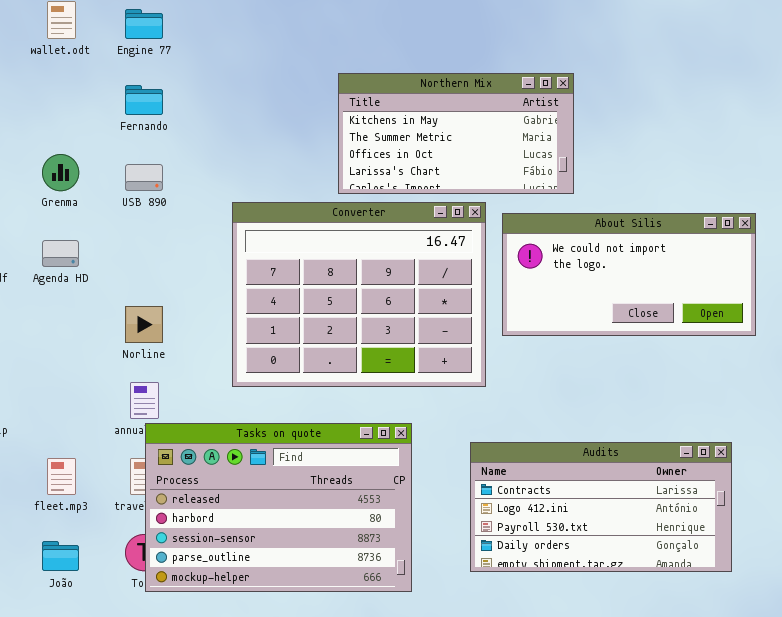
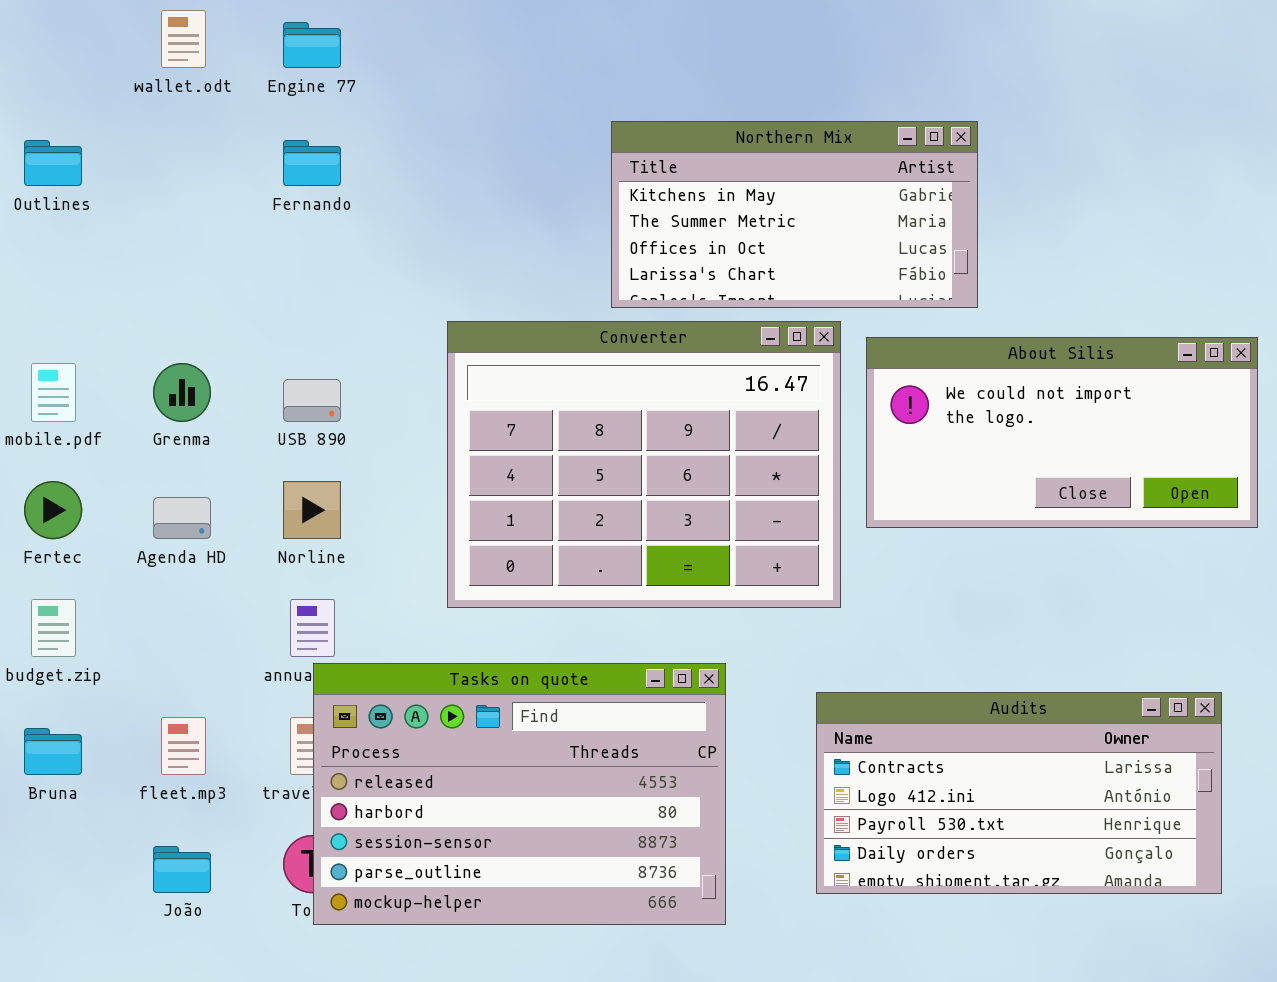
Grenma: [42,154,79,191] -> [153,363,211,422], moved
USB 890: [125,164,163,191] -> [283,379,341,422], moved
Agenda HD: [42,240,79,267] -> [153,497,211,539], moved

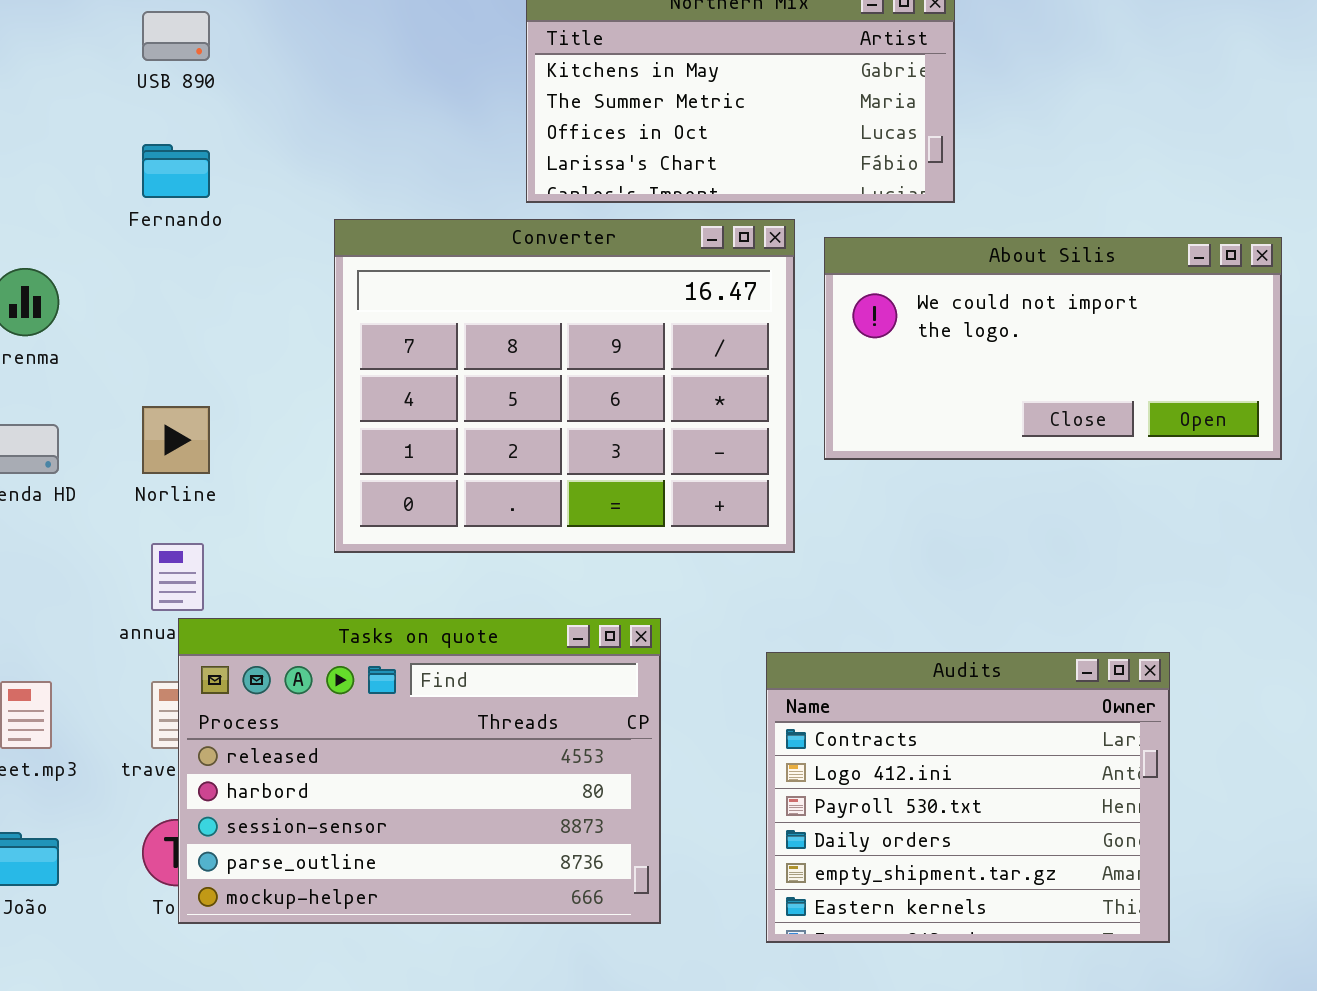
Fernando: [283,140,341,186] -> [142,144,210,198], moved
USB 890: [283,379,341,422] -> [142,11,210,61], moved
Audits: [816,692,1222,894] -> [766,652,1170,943], resized

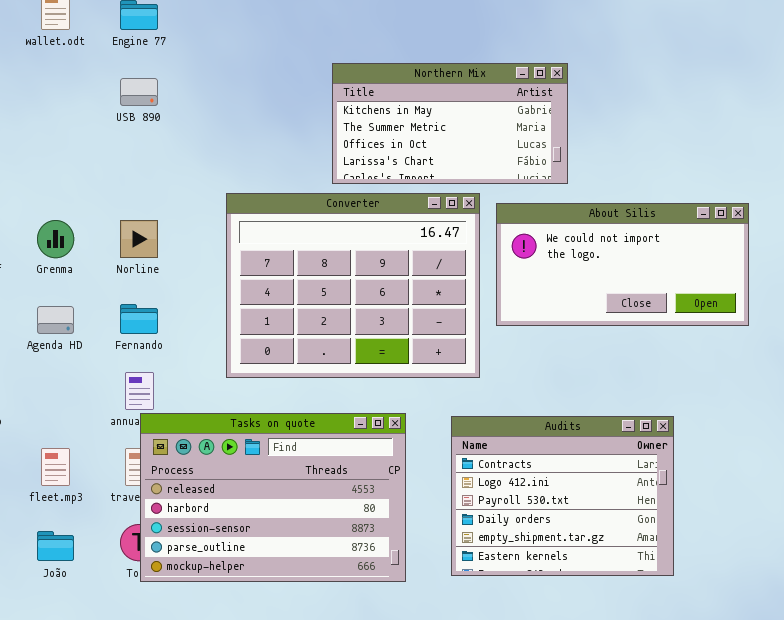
Fernando: [142,144,210,198] -> [120,304,158,334], moved
Norline: [142,406,210,474] -> [120,220,158,258], moved
Audits: [766,652,1170,943] -> [451,416,674,576], moved

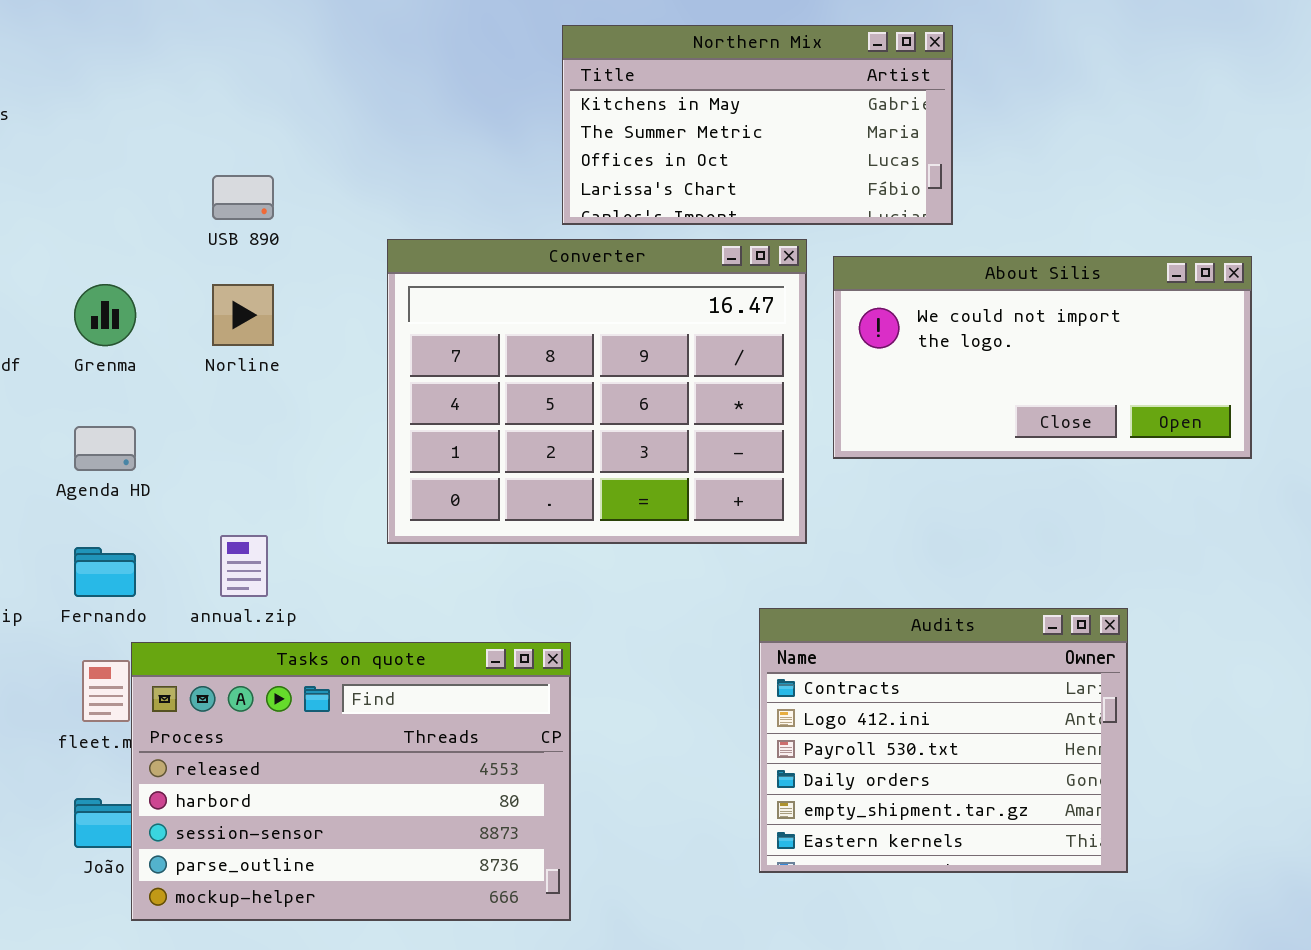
USB 890: [120,78,158,106] -> [212,175,274,220], moved
Fernando: [120,304,158,334] -> [74,547,136,597], moved
Tasks on quote: [140,413,406,582] -> [131,642,571,921], moved

